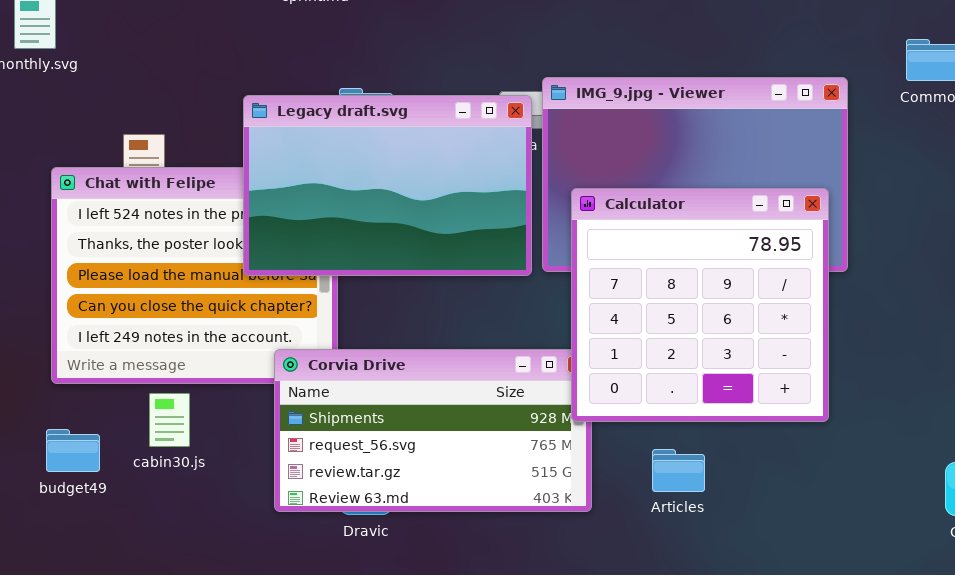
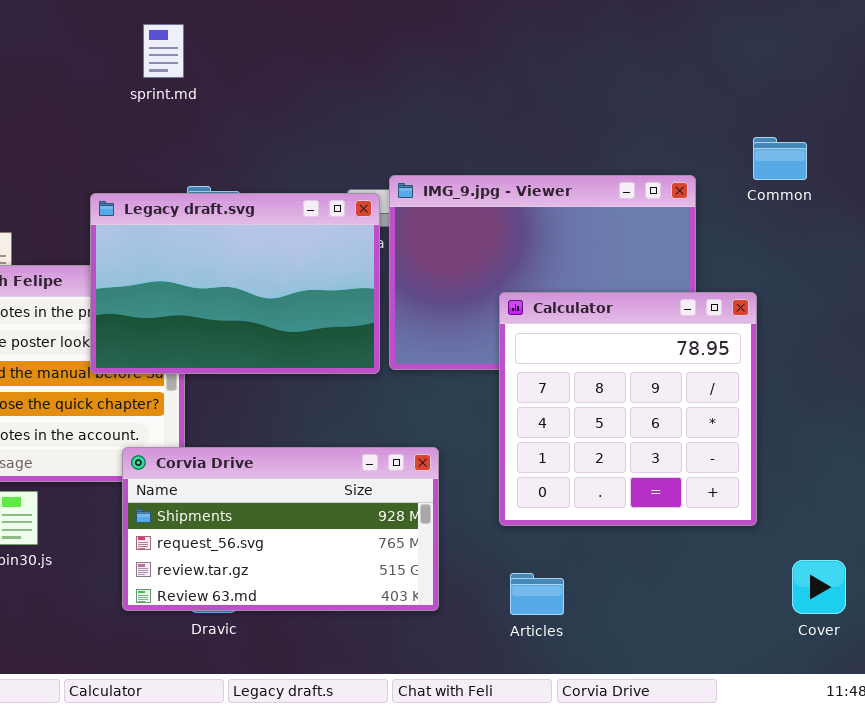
Calculator: [571,188,829,422] -> [499,292,757,526], moved
Articles: [652,449,705,492] -> [510,573,564,615], moved

